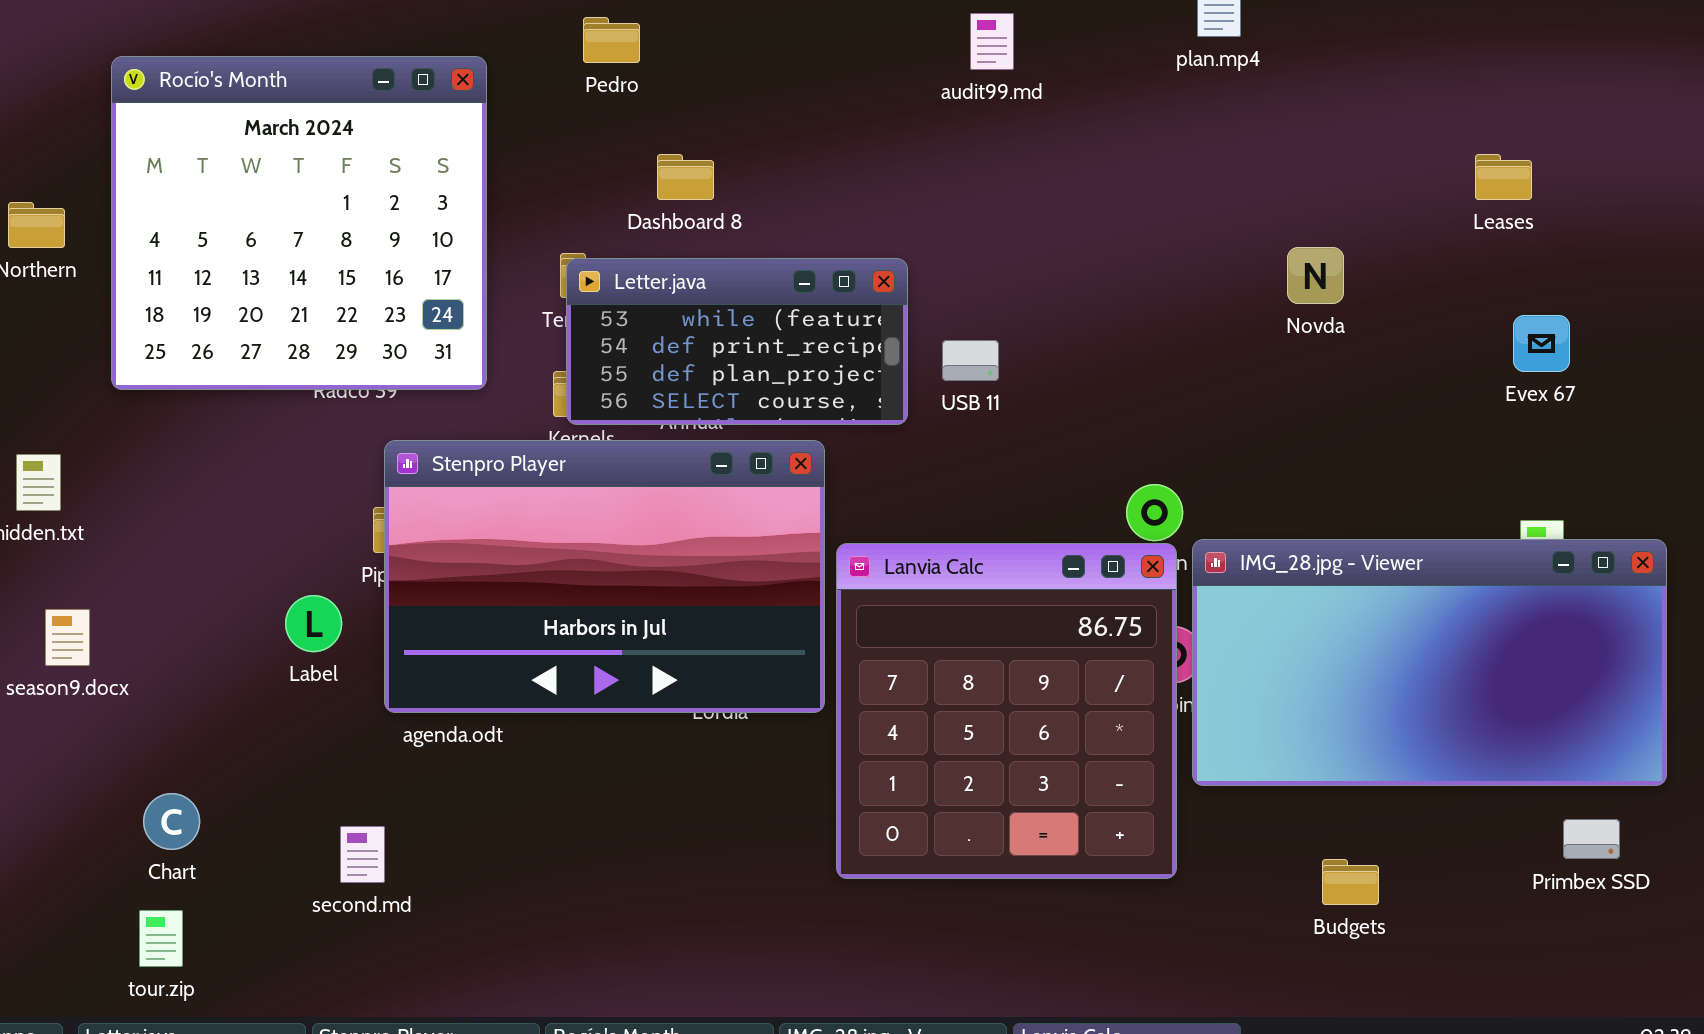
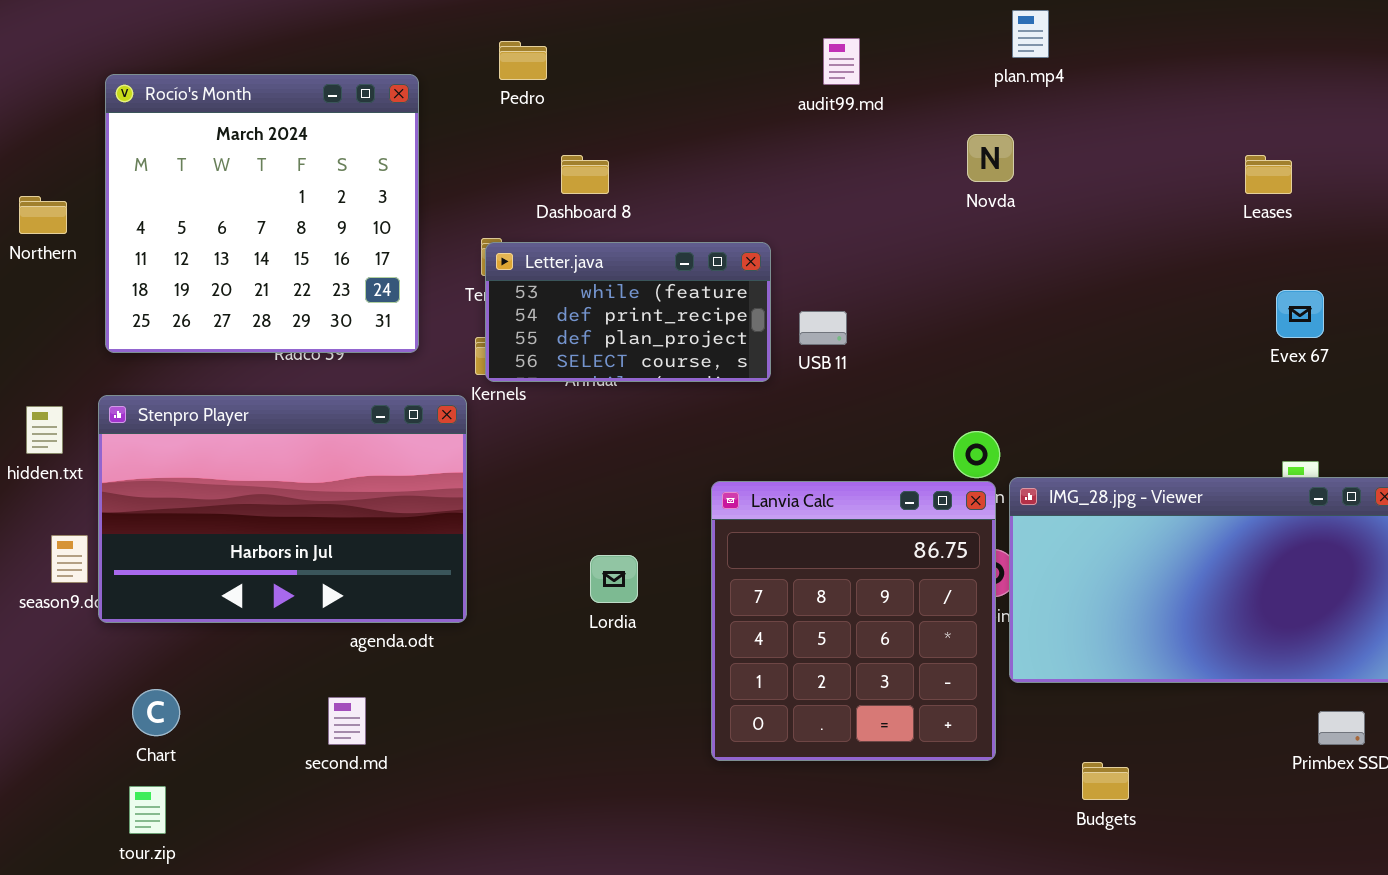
Novda: [1287,247,1344,304] -> [967,134,1014,182], moved
Stenpro Player: [384,440,825,713] -> [98,395,467,623], moved
second.md: [340,826,385,883] -> [328,697,366,745], moved
Budgets: [1322,859,1379,905] -> [1082,762,1129,800], moved

